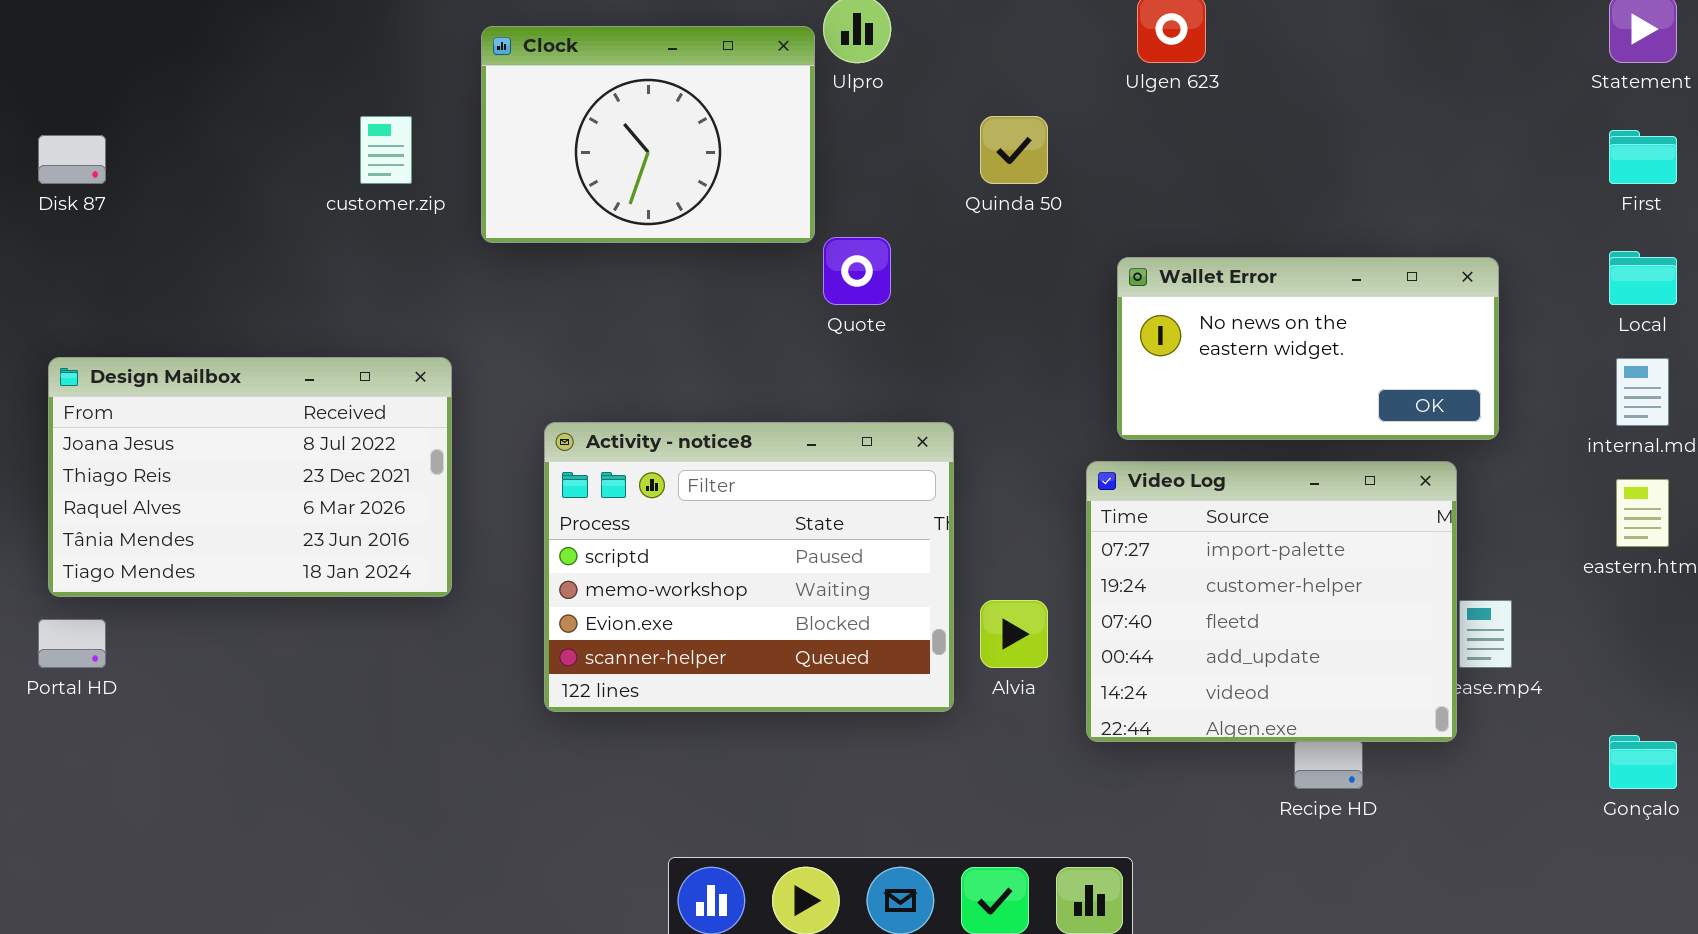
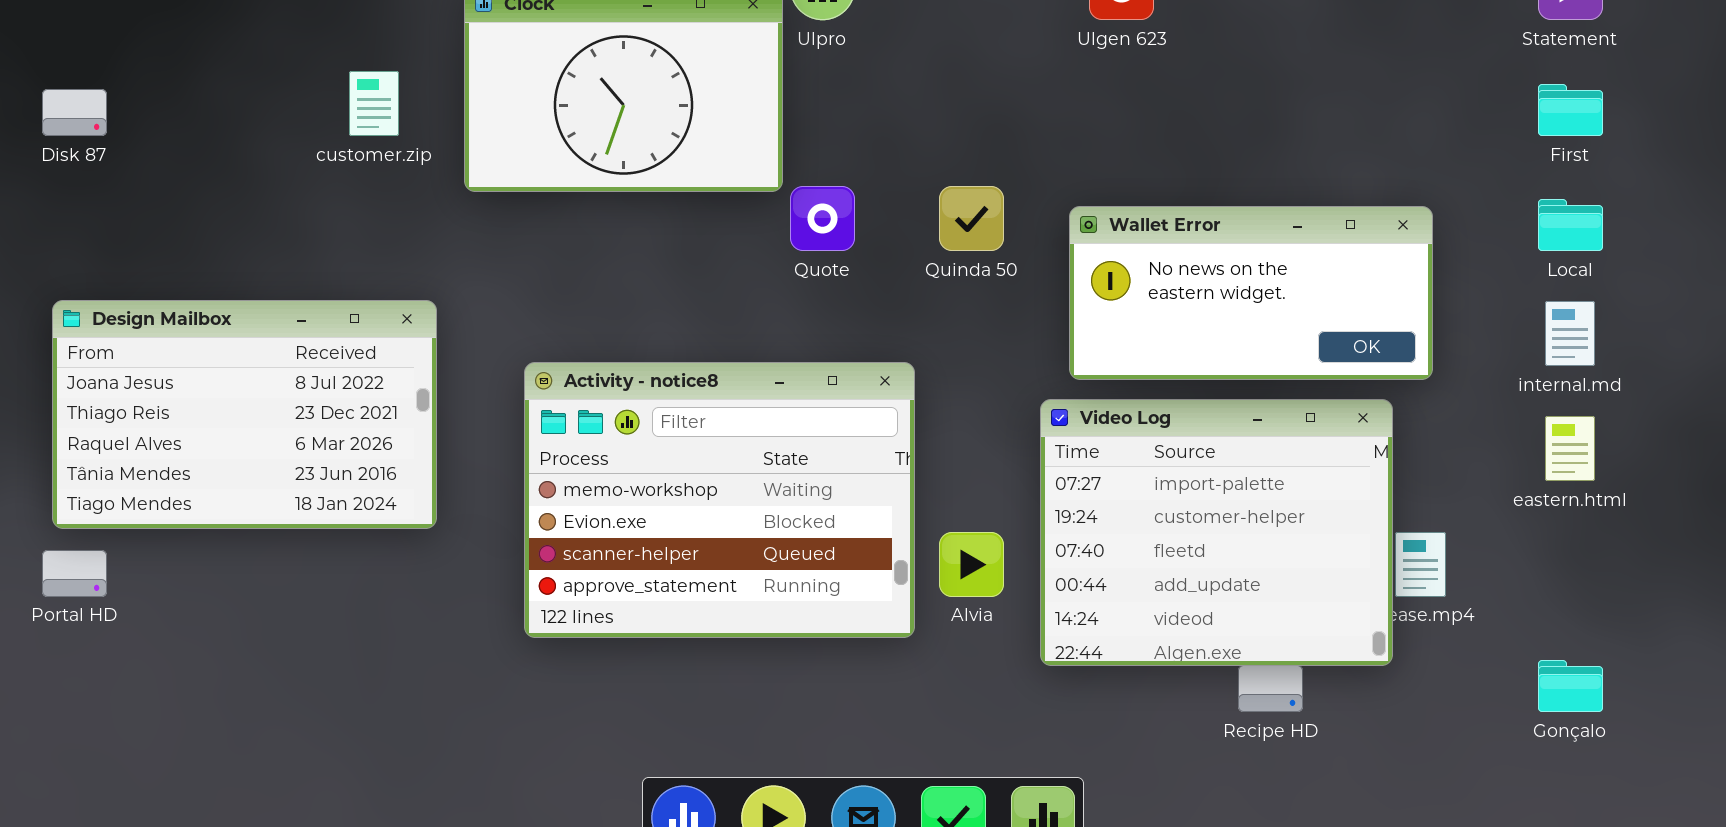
Quinda 50: [980,116,1048,184] -> [939,186,1004,251], moved
Activity - notice8: [544,422,954,712] -> [524,362,915,638], scrolled down 1 row

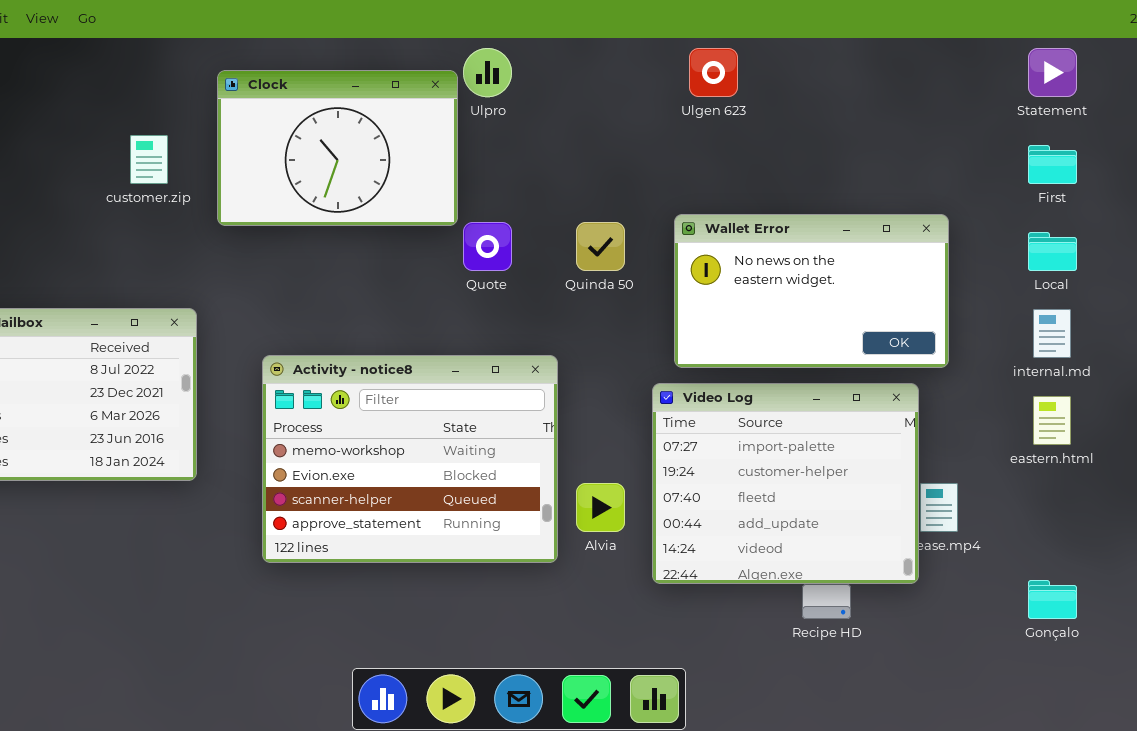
Wallet Error: [1069,206,1433,380] -> [674,214,949,368], resized

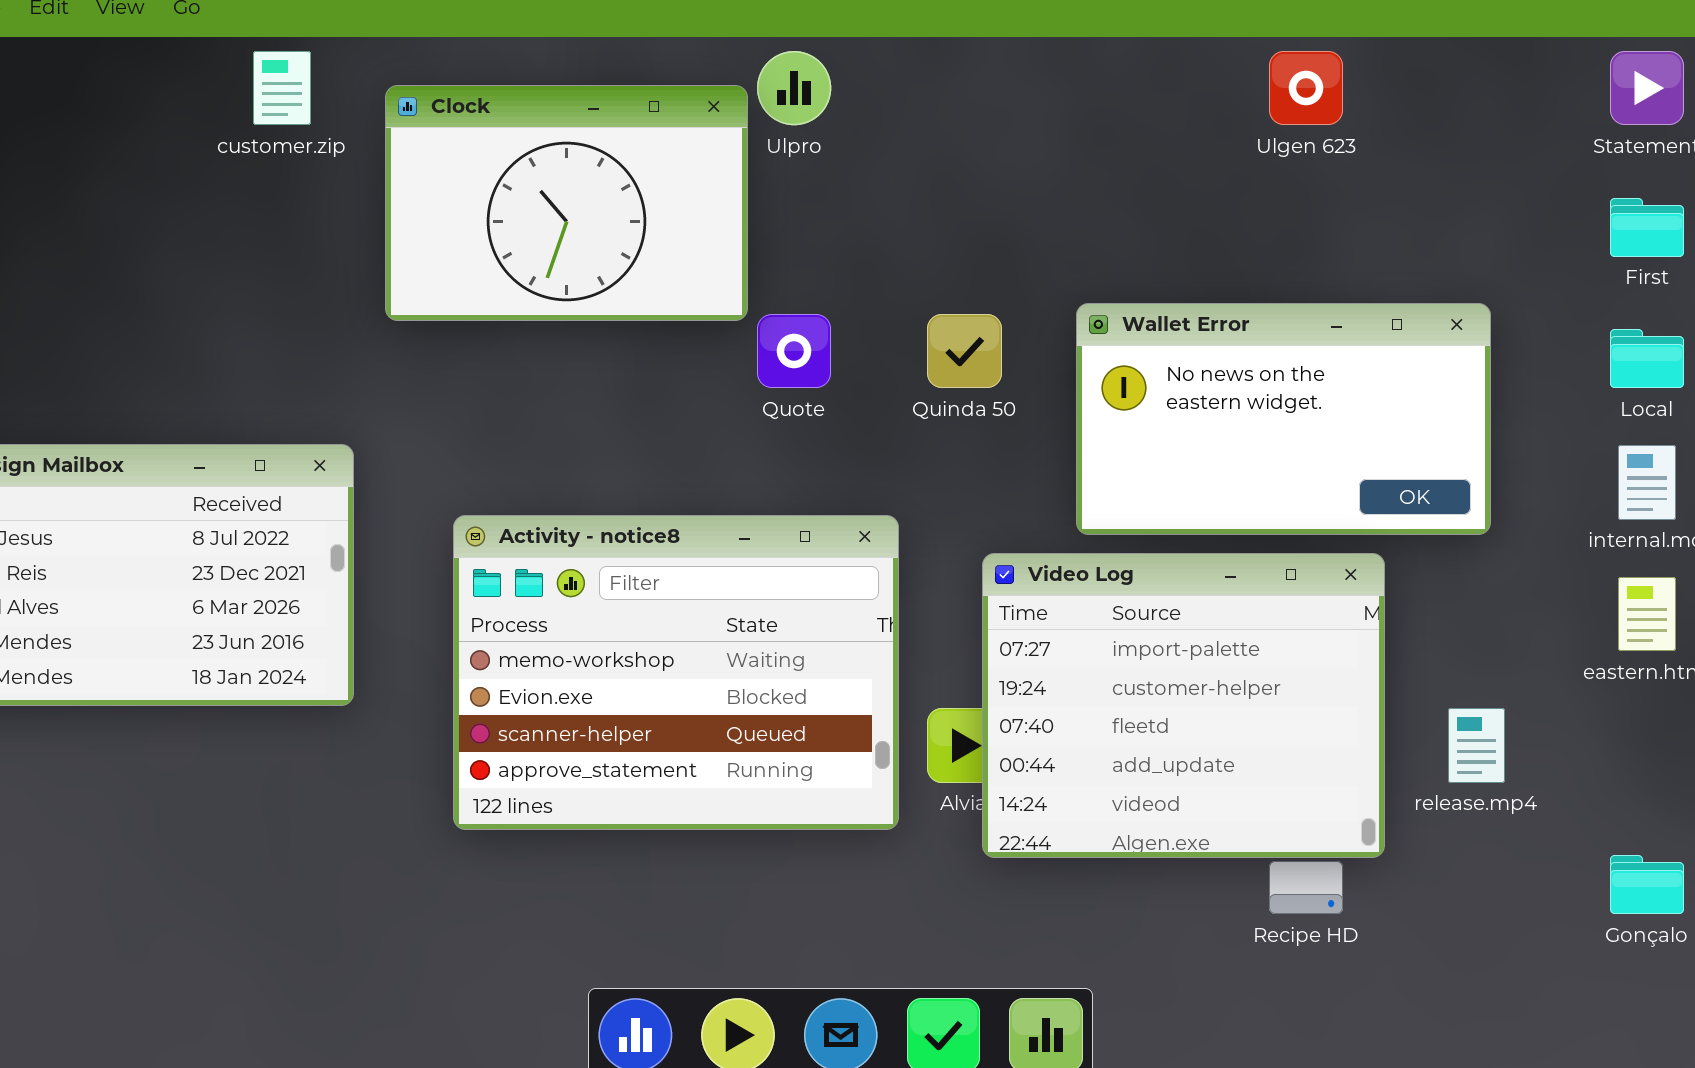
Ulgen 623: [689,48,738,97] -> [1269,51,1343,125], moved
customer.zip: [130,135,168,184] -> [253,51,311,125], moved
Video Log: [652,383,919,584] -> [982,553,1385,858], moved

